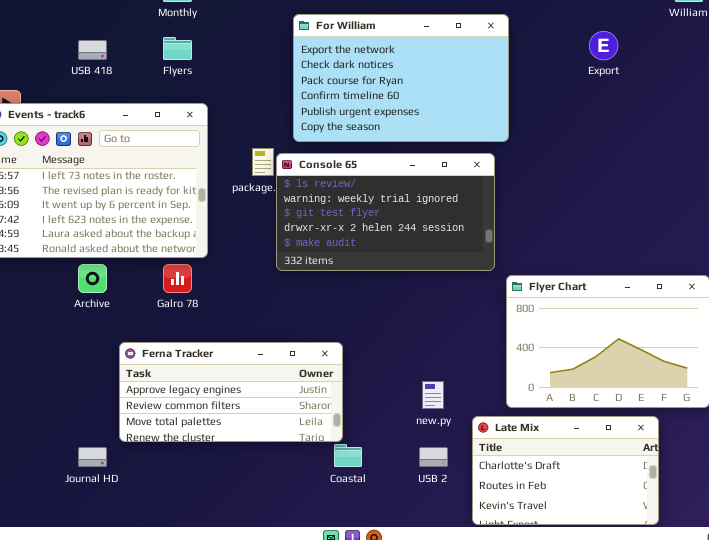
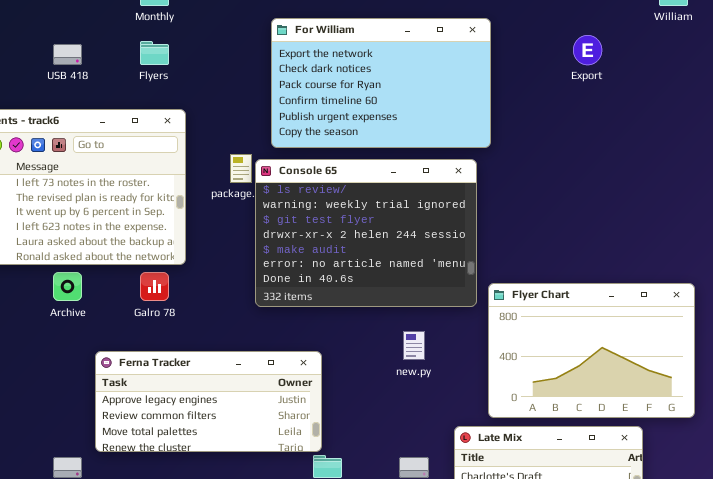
Console 65: [276,153,495,271] -> [255,159,477,307], resized
new.py: [422,381,444,409] -> [403,331,425,360], moved

